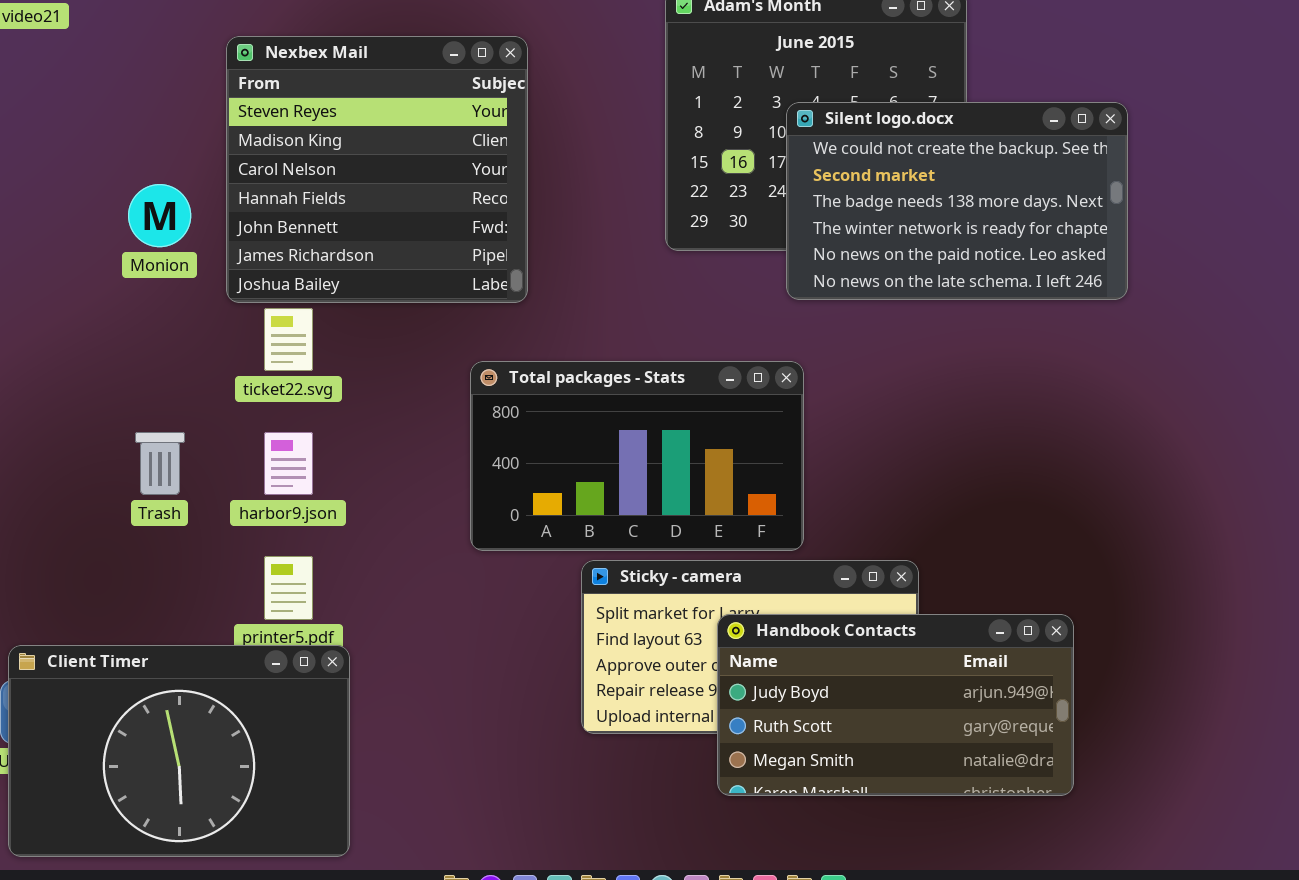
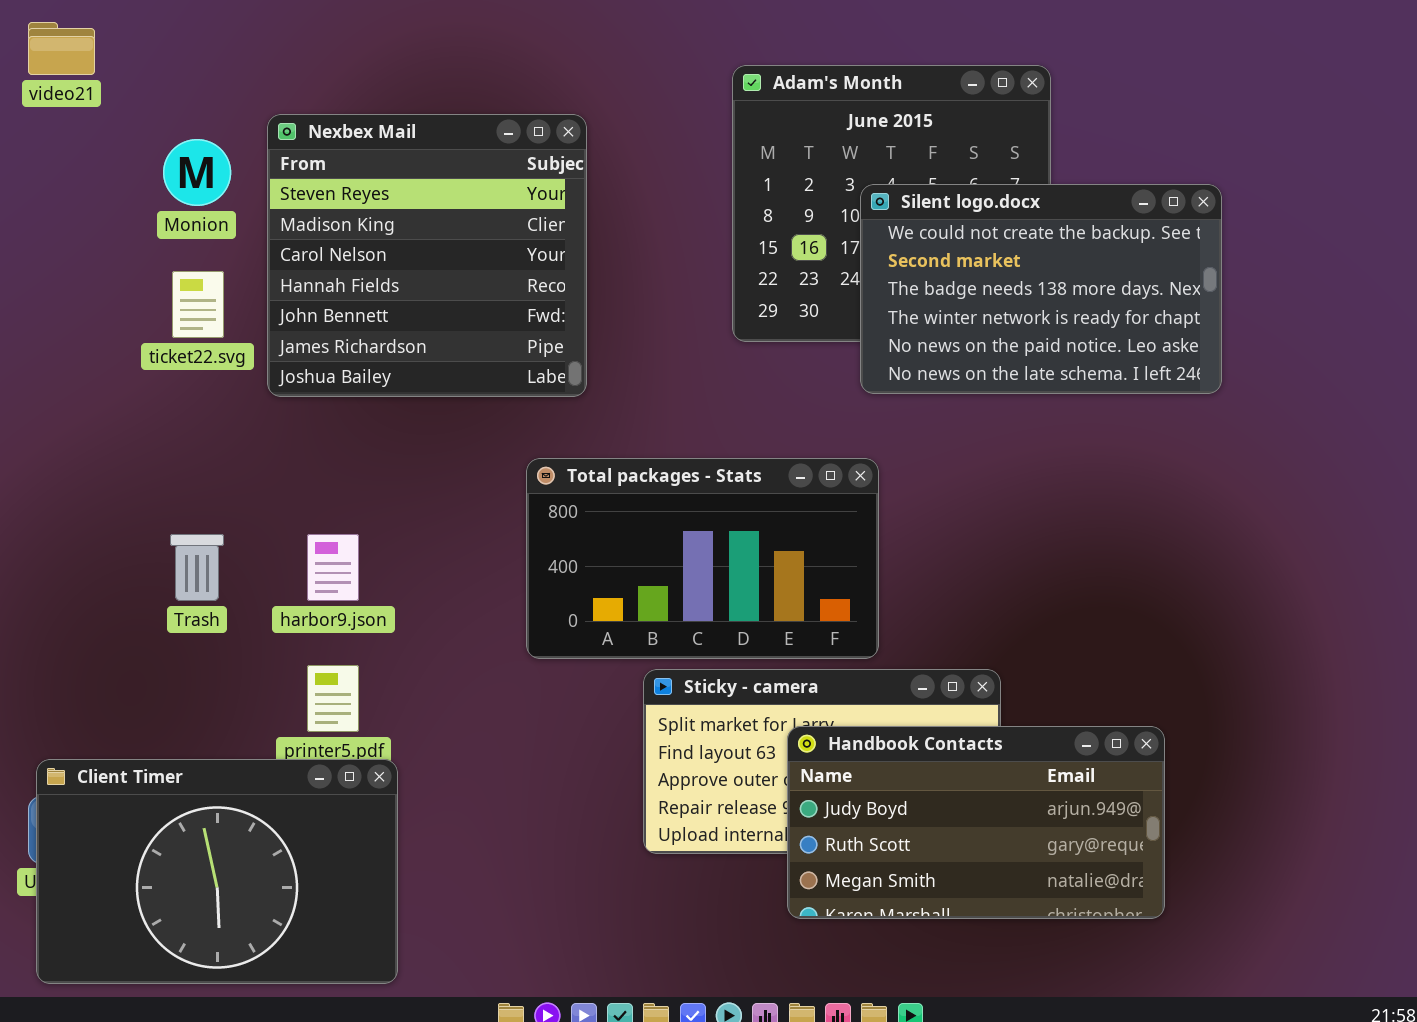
Monion: [128,184,191,247] -> [163,139,231,206], moved
ticket22.svg: [264,308,313,371] -> [172,271,224,338], moved

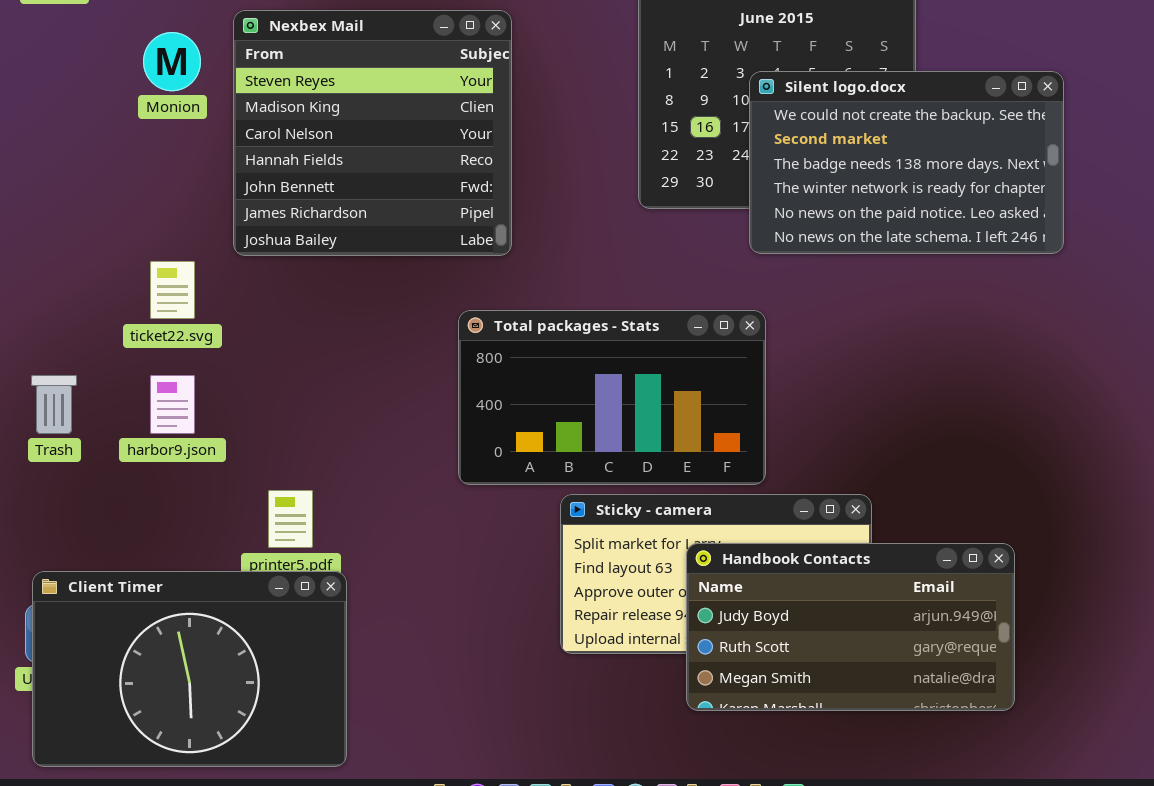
ticket22.svg: [172,271,224,338] -> [150,261,195,319], moved
Trash: [170,534,224,601] -> [31,375,77,434], moved
harbor9.json: [307,534,359,601] -> [150,375,195,434], moved

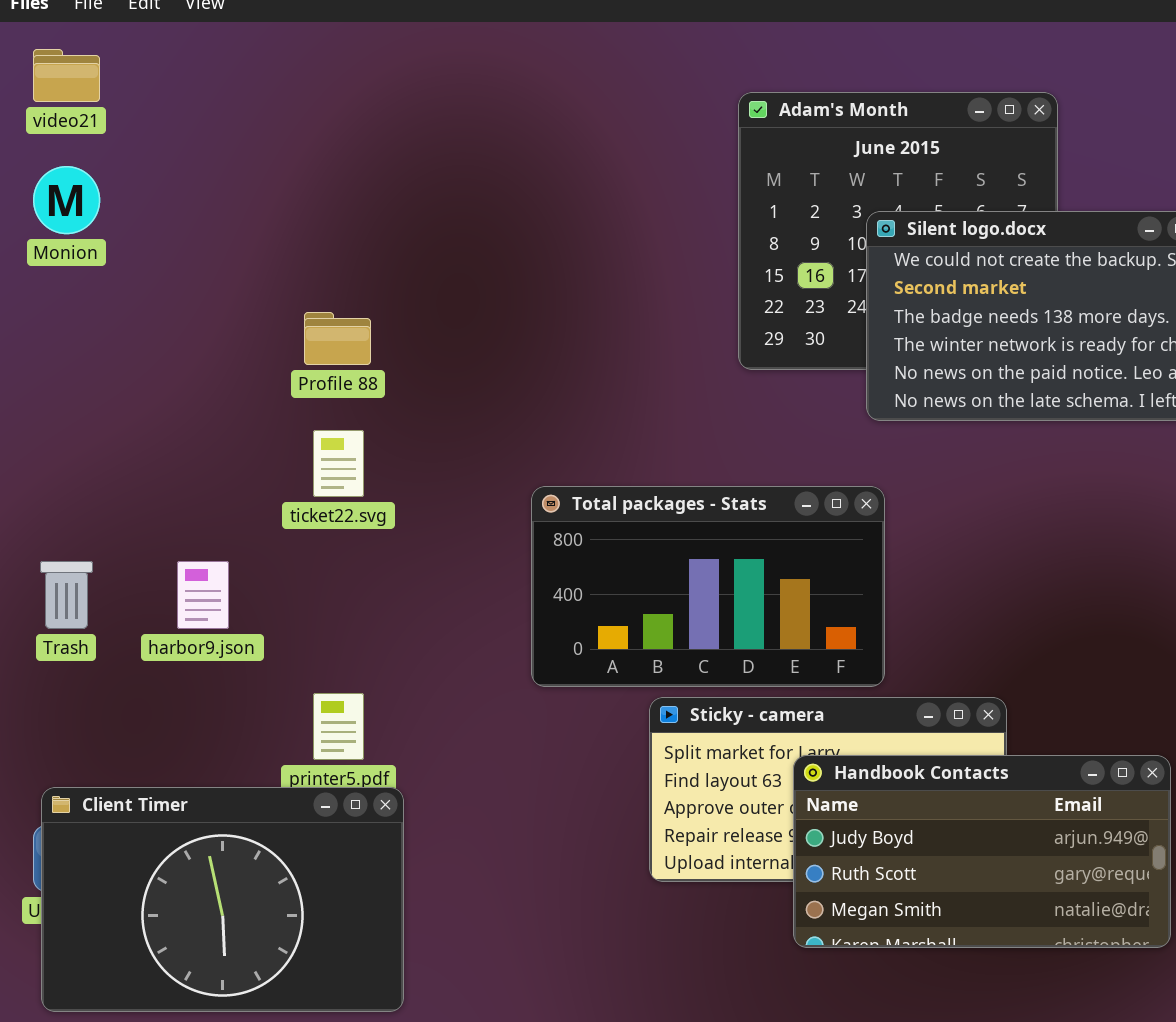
Nexbex Mail: [233,10,512,256] -> none, closed
Monion: [143,32,201,91] -> [33,166,100,234], moved
ticket22.svg: [150,261,195,319] -> [313,430,364,497], moved

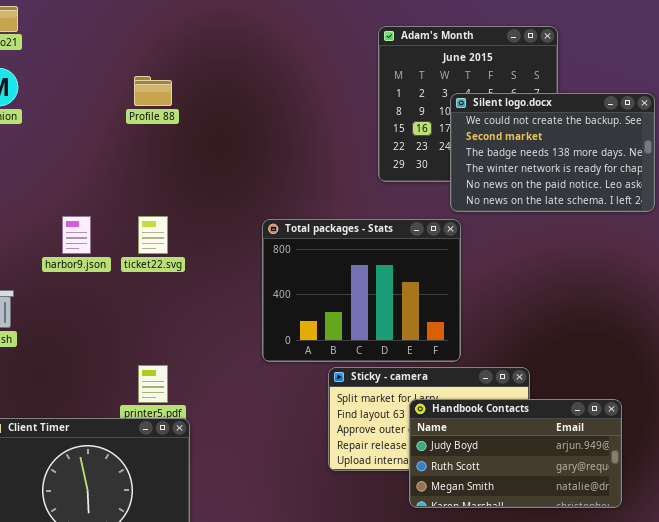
Profile 88: [304,312,371,365] -> [134,76,172,106], moved
Total packages - Stats: [531,486,885,687] -> [262,219,461,362], resized
harbor9.json: [177,561,229,629] -> [62,216,91,254], moved

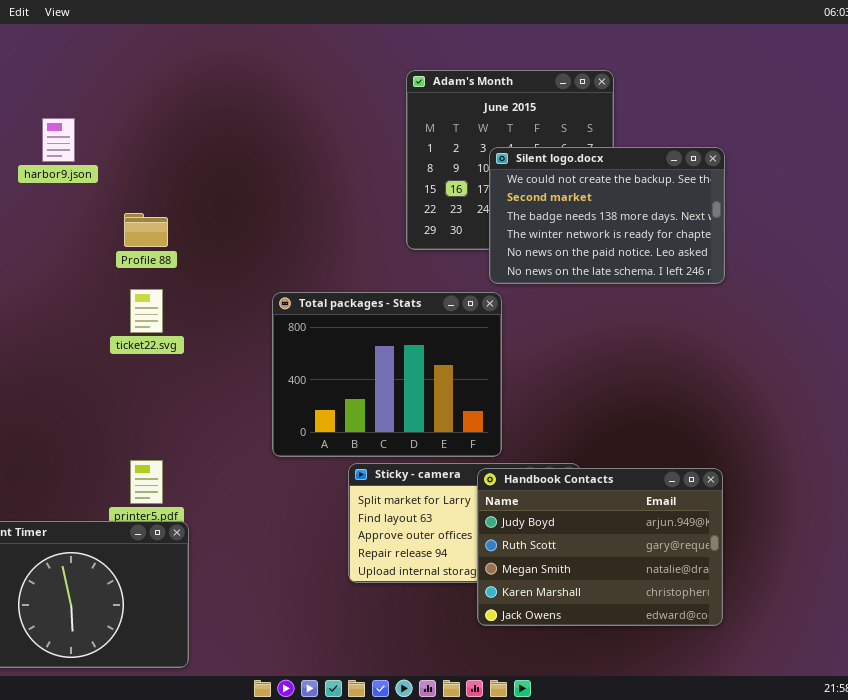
Profile 88: [134,76,172,106] -> [124,213,168,247], moved
harbor9.json: [62,216,91,254] -> [42,118,75,162], moved
Handbook Contacts: [409,399,622,508] -> [477,468,723,626], moved, resized

